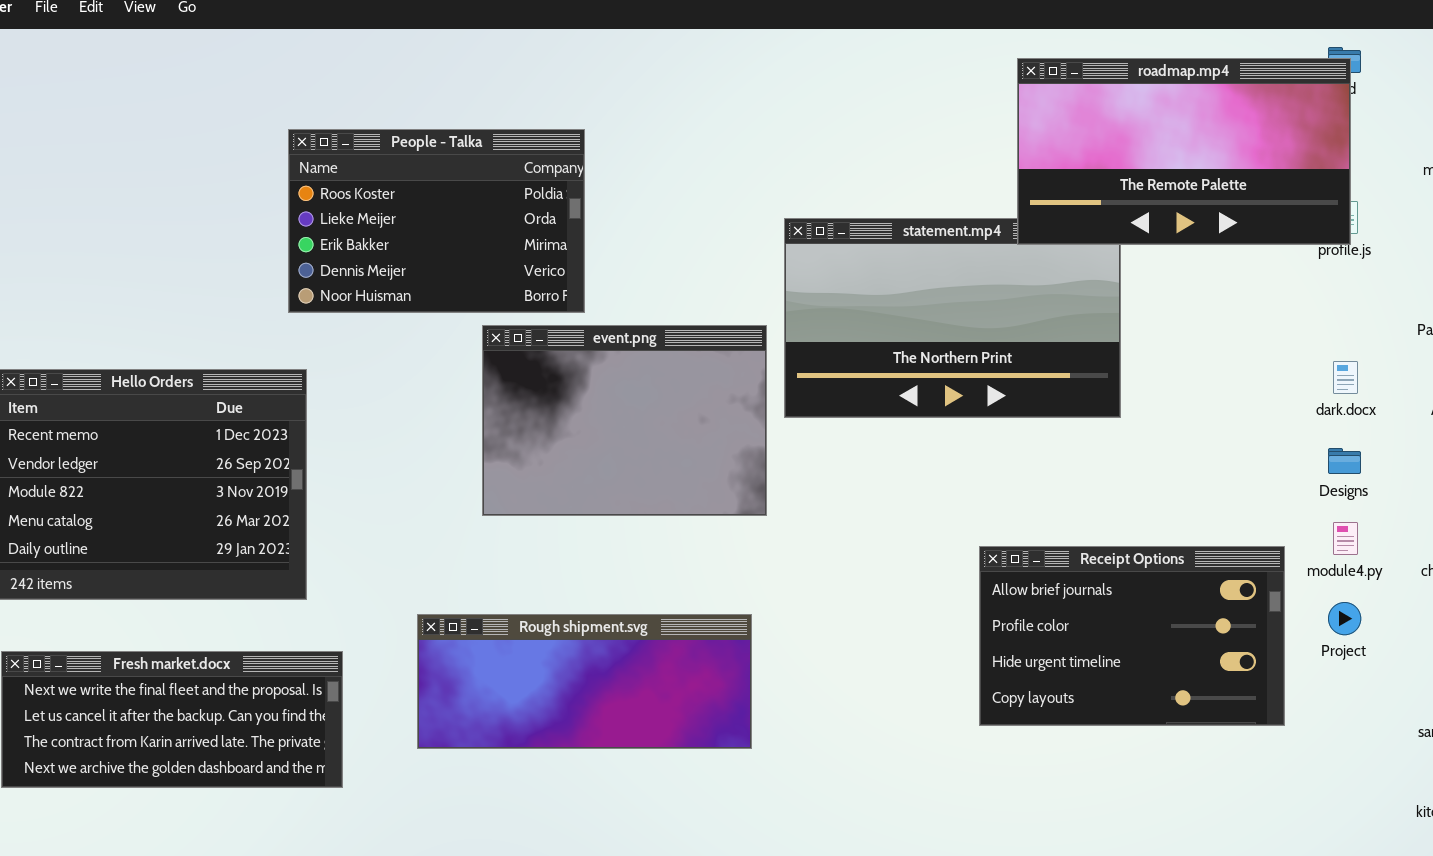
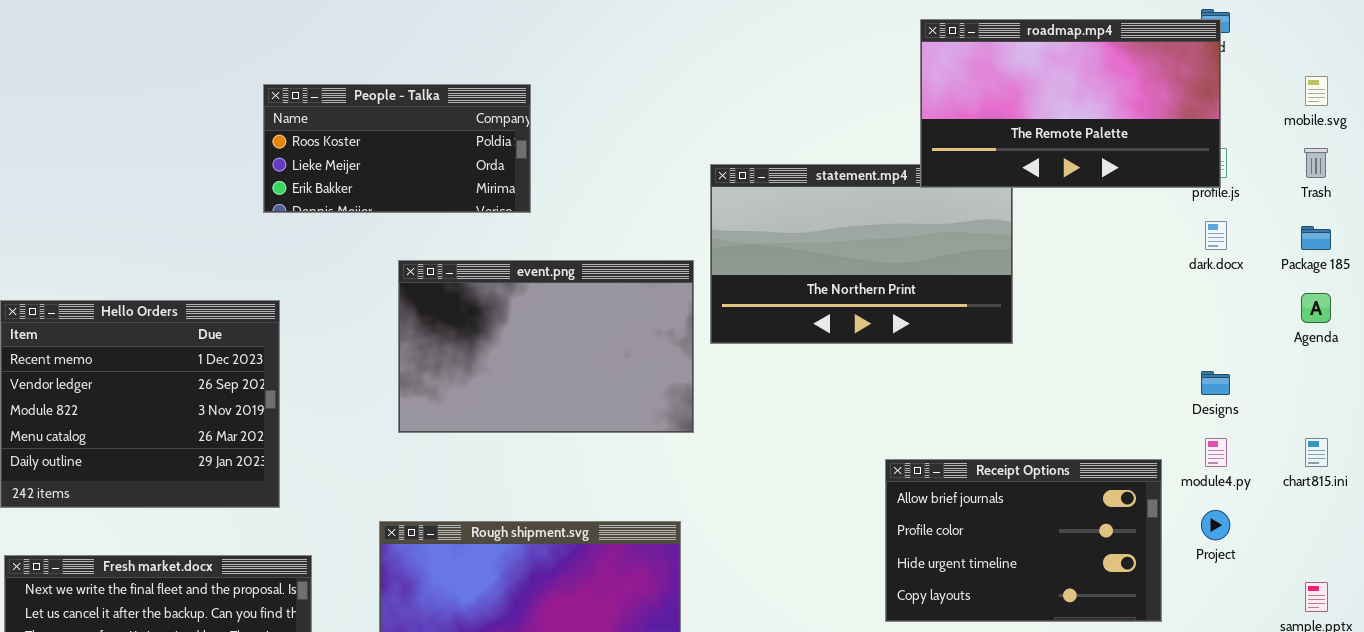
People - Talka: [288,129,585,313] -> [263,84,531,213], resized
event.png: [482,325,767,516] -> [398,260,694,433], resized
dark.docx: [1333,361,1358,394] -> [1205,221,1227,250], moved

